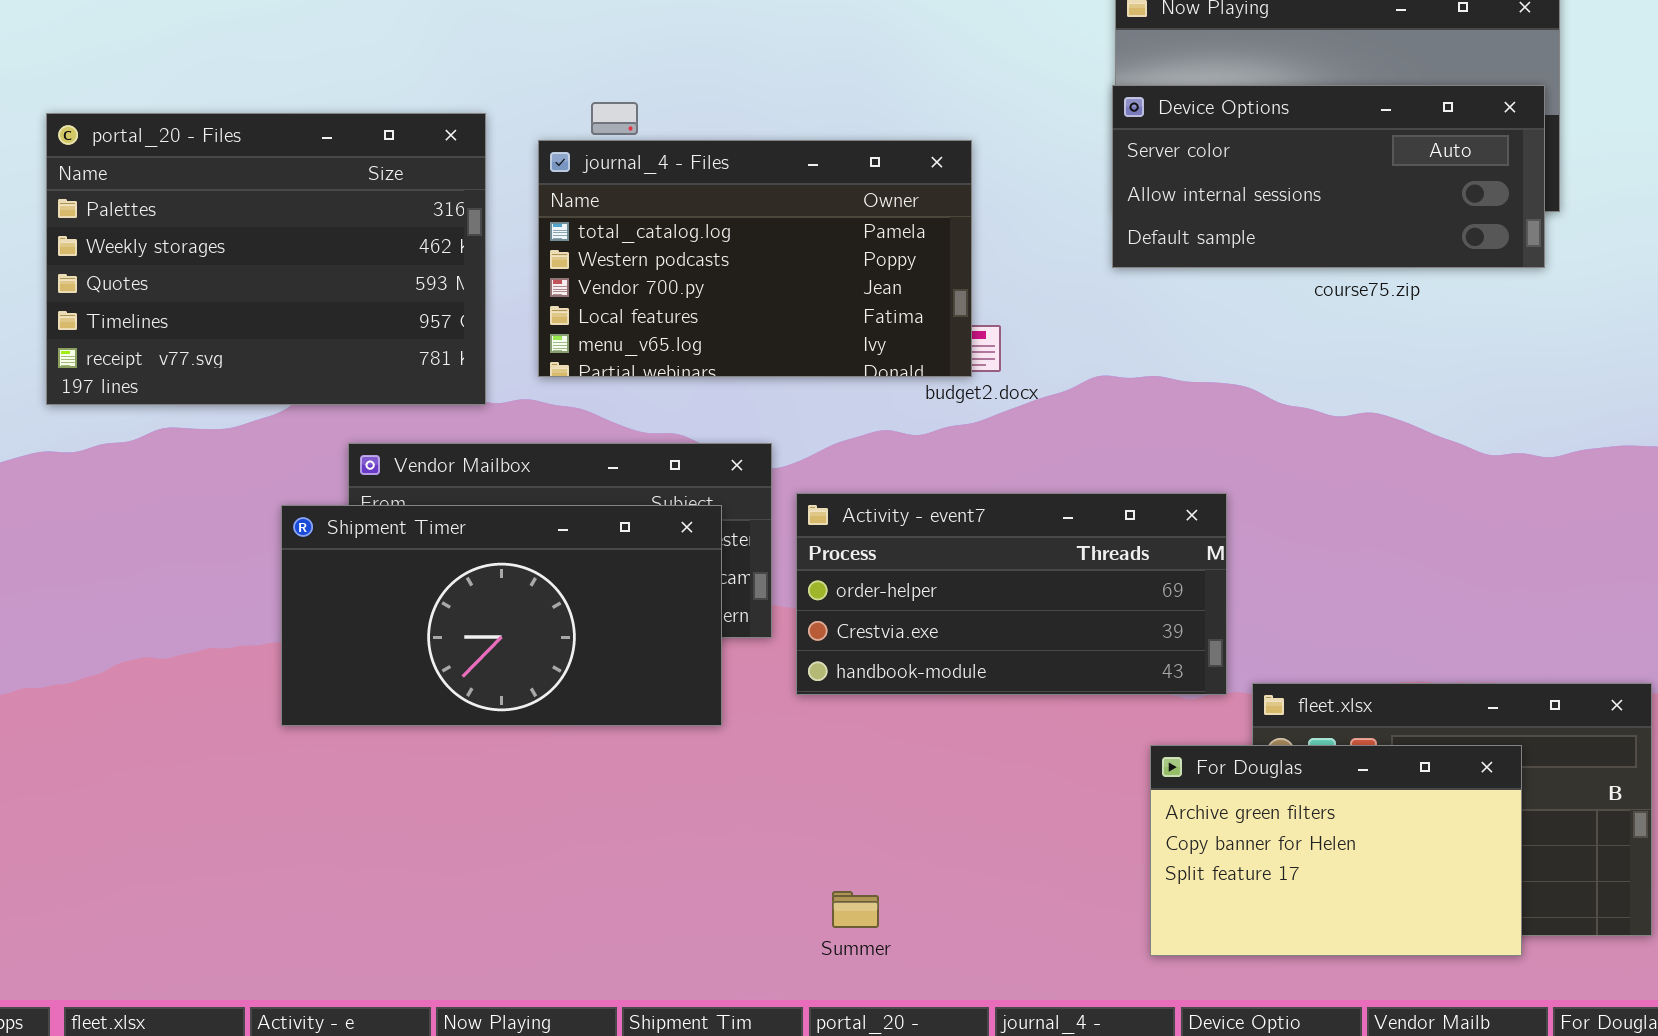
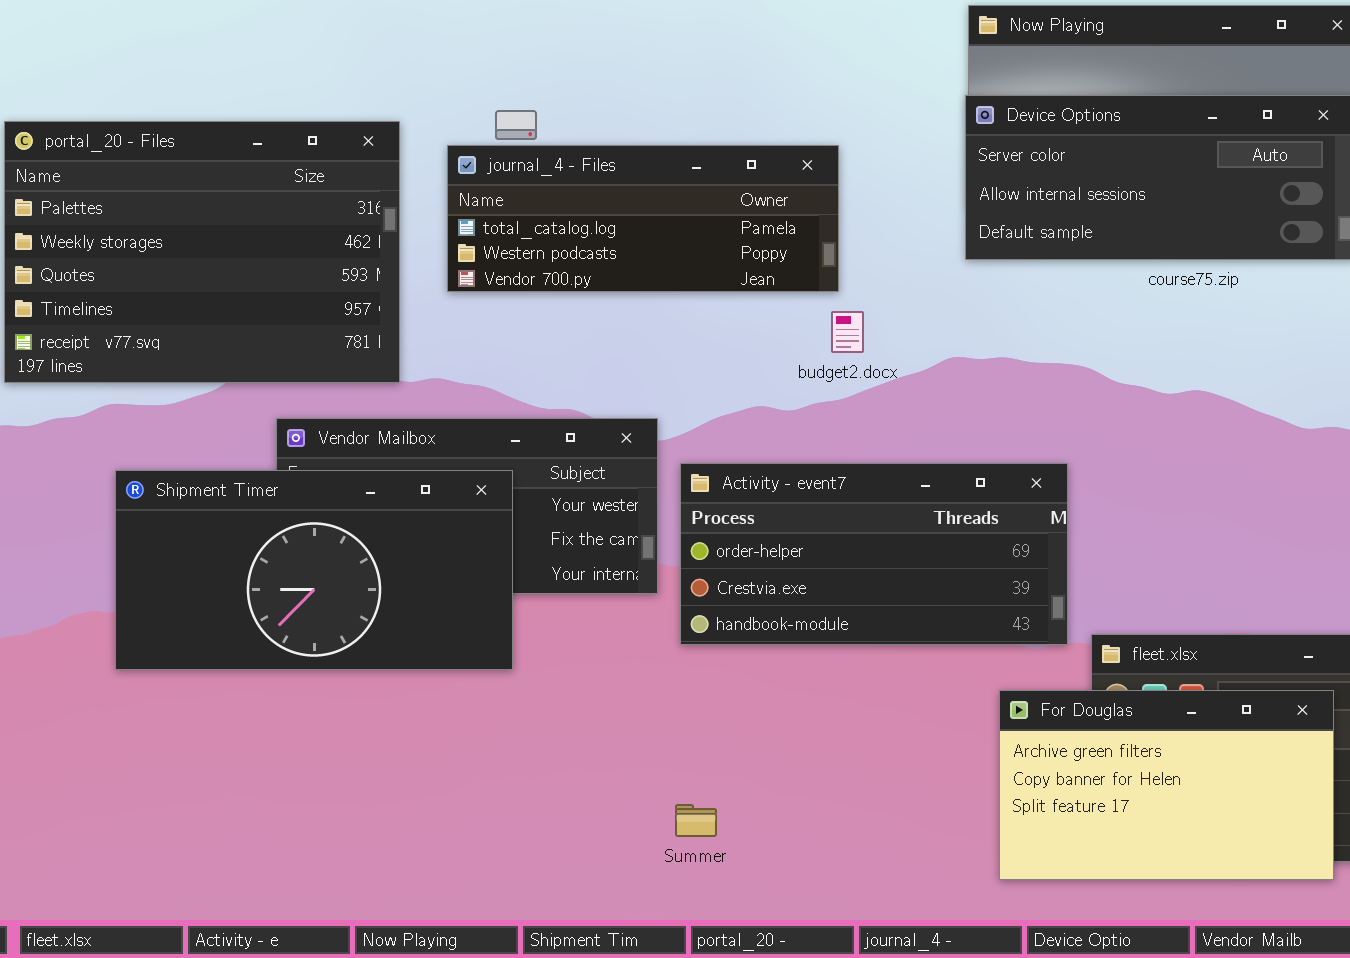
journal_4 - Files: [538,140,972,377] -> [447,145,839,292], resized
Shipment Timer: [281,505,722,726] -> [115,470,513,670], moved
Summer: [832,891,879,928] -> [675,804,717,837], moved

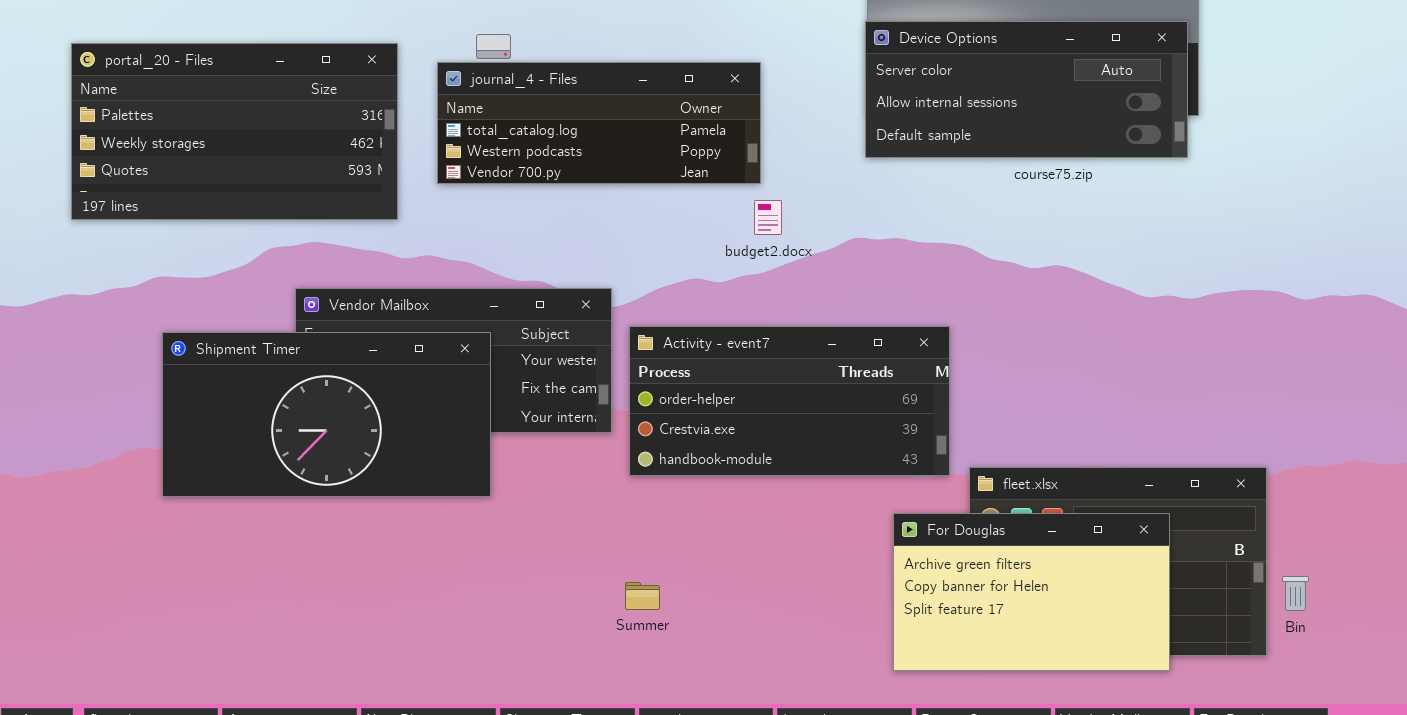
portal_20 - Files: [4,121,400,383] -> [71,43,398,220], resized
Summer: [675,804,717,837] -> [625,582,660,610], moved

